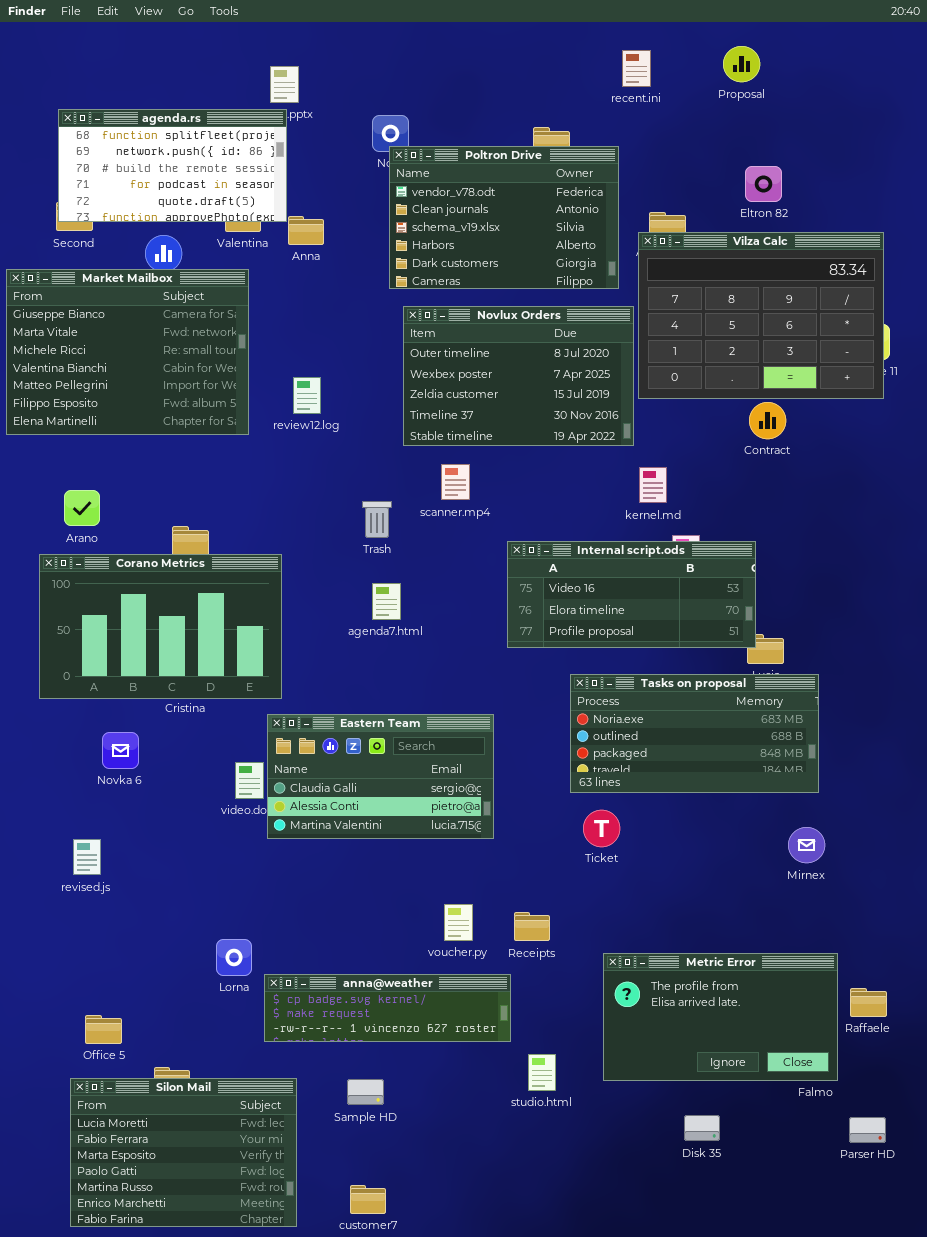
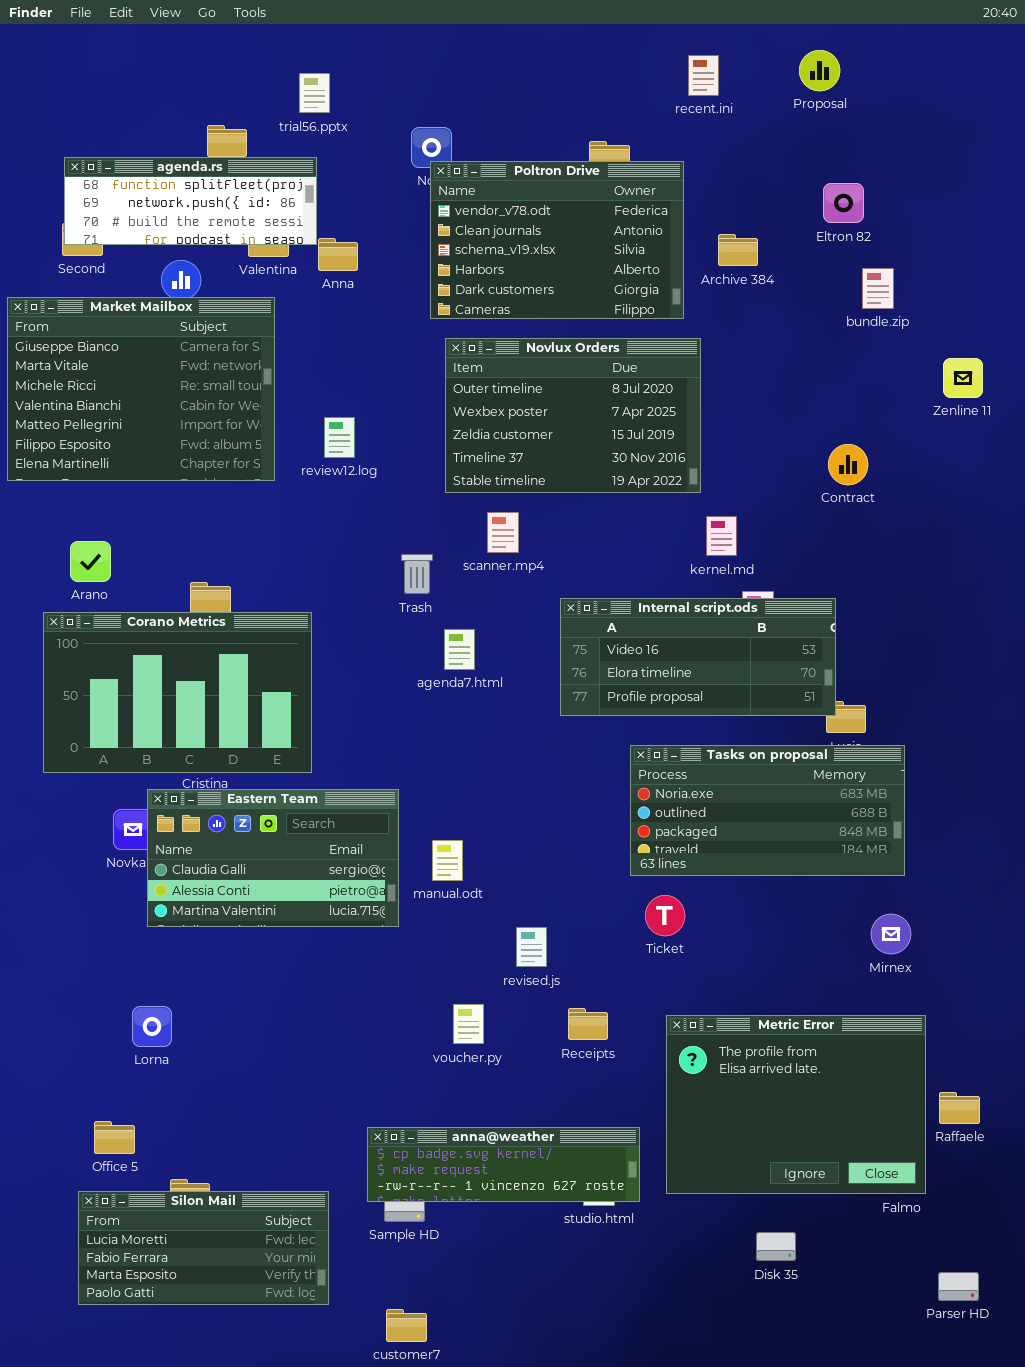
agenda.rs: [58,109,287,222] -> [64,157,317,245], resized
Vilza Calc: [638,232,884,399] -> none, closed
agenda7.html: [372,583,401,620] -> [444,629,475,670], moved
Eastern Team: [267,714,494,839] -> [147,789,399,927], moved
revised.js: [73,839,101,875] -> [516,927,547,967], moved
voucher.py: [444,904,473,941] -> [453,1004,484,1044], moved
Lorna: [216,939,252,976] -> [132,1006,172,1047], moved
Metric Error: [603,953,838,1081] -> [666,1015,926,1194], resized
anna@weather: [264,974,511,1042] -> [367,1127,640,1202], moved
Silon Mail: [70,1078,297,1227] -> [78,1191,329,1305], resized
Parser HD: [849,1117,886,1143] -> [938,1272,979,1301], moved

